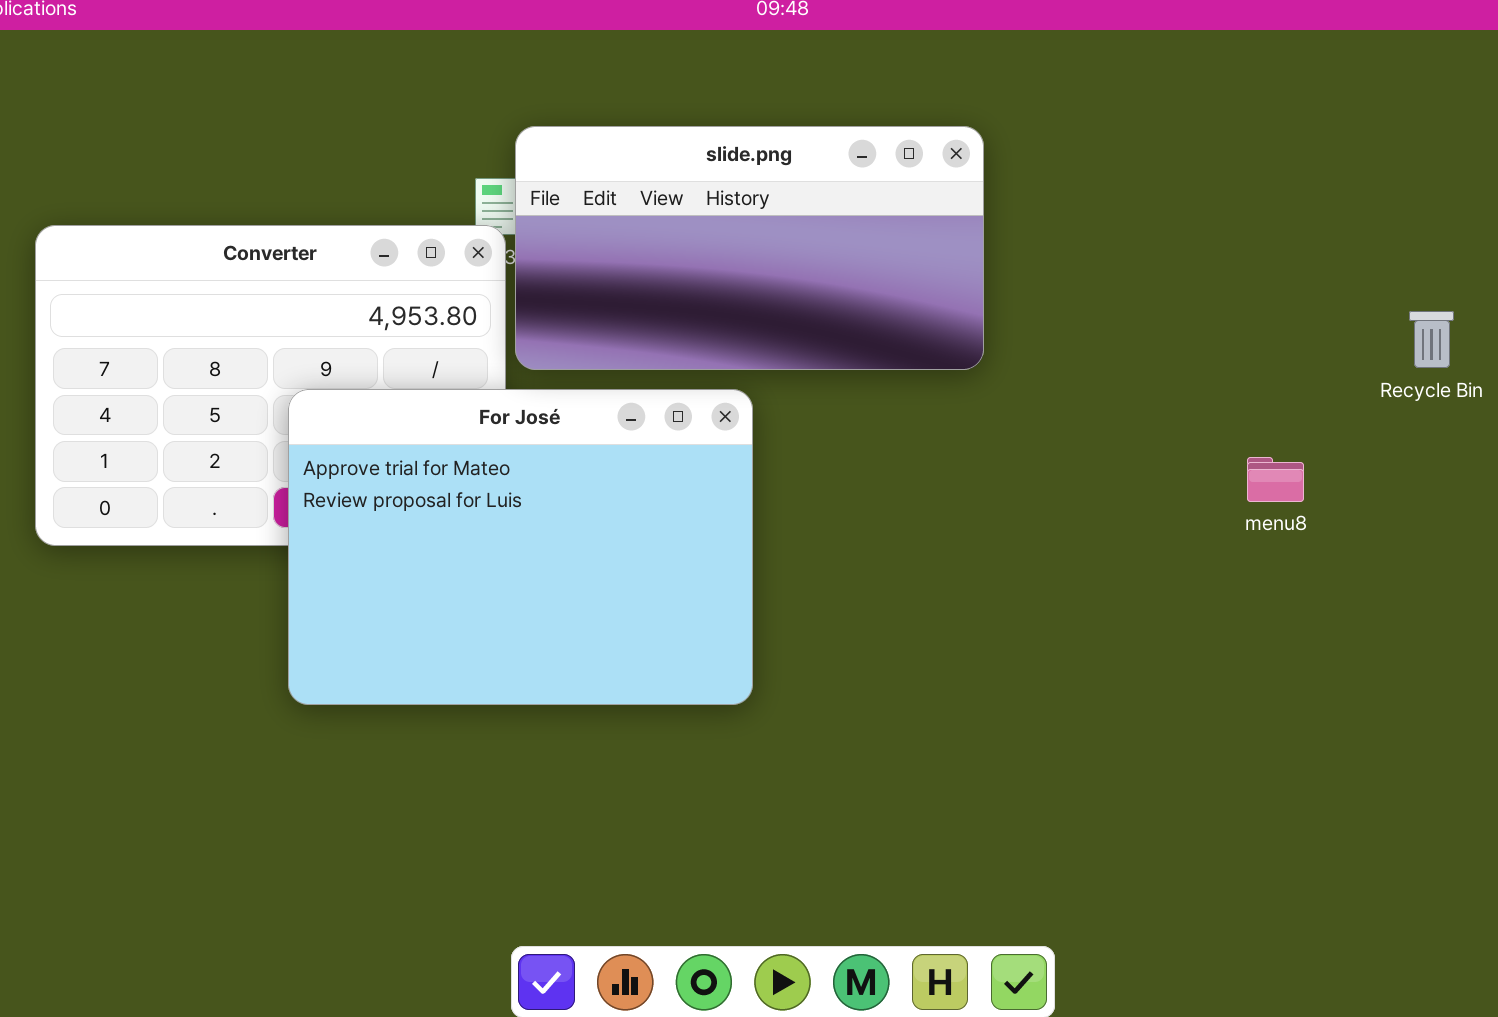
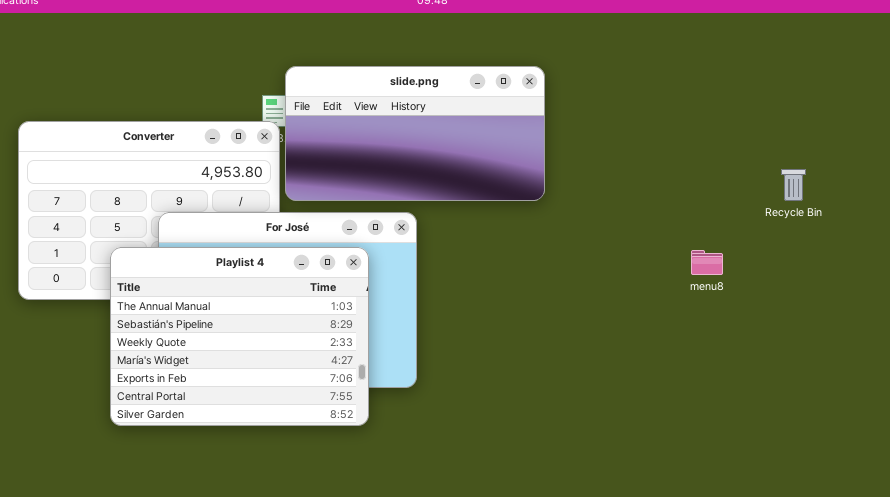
Playlist 4: none -> [110,247,369,426], opened

